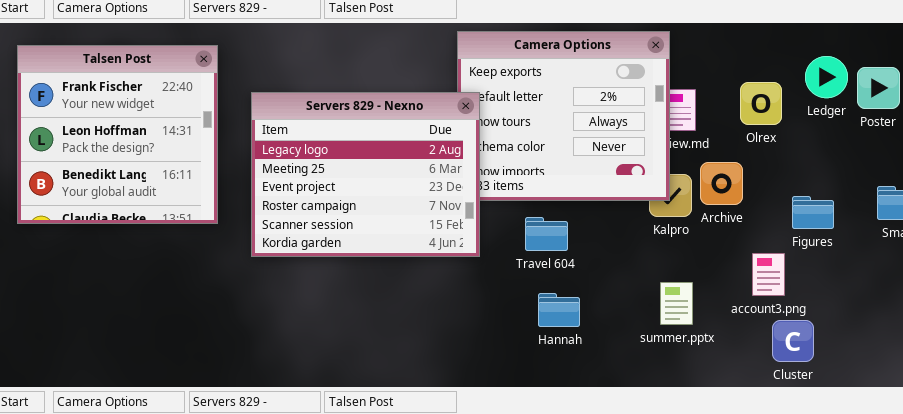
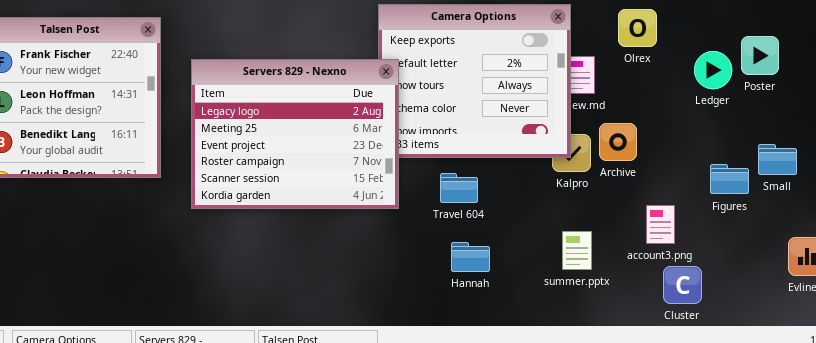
Ledger: [805,56,848,98] -> [694,51,732,89], moved
Olrex: [740,82,782,125] -> [618,9,657,47], moved
Figures: [792,196,834,229] -> [710,164,749,194], moved

